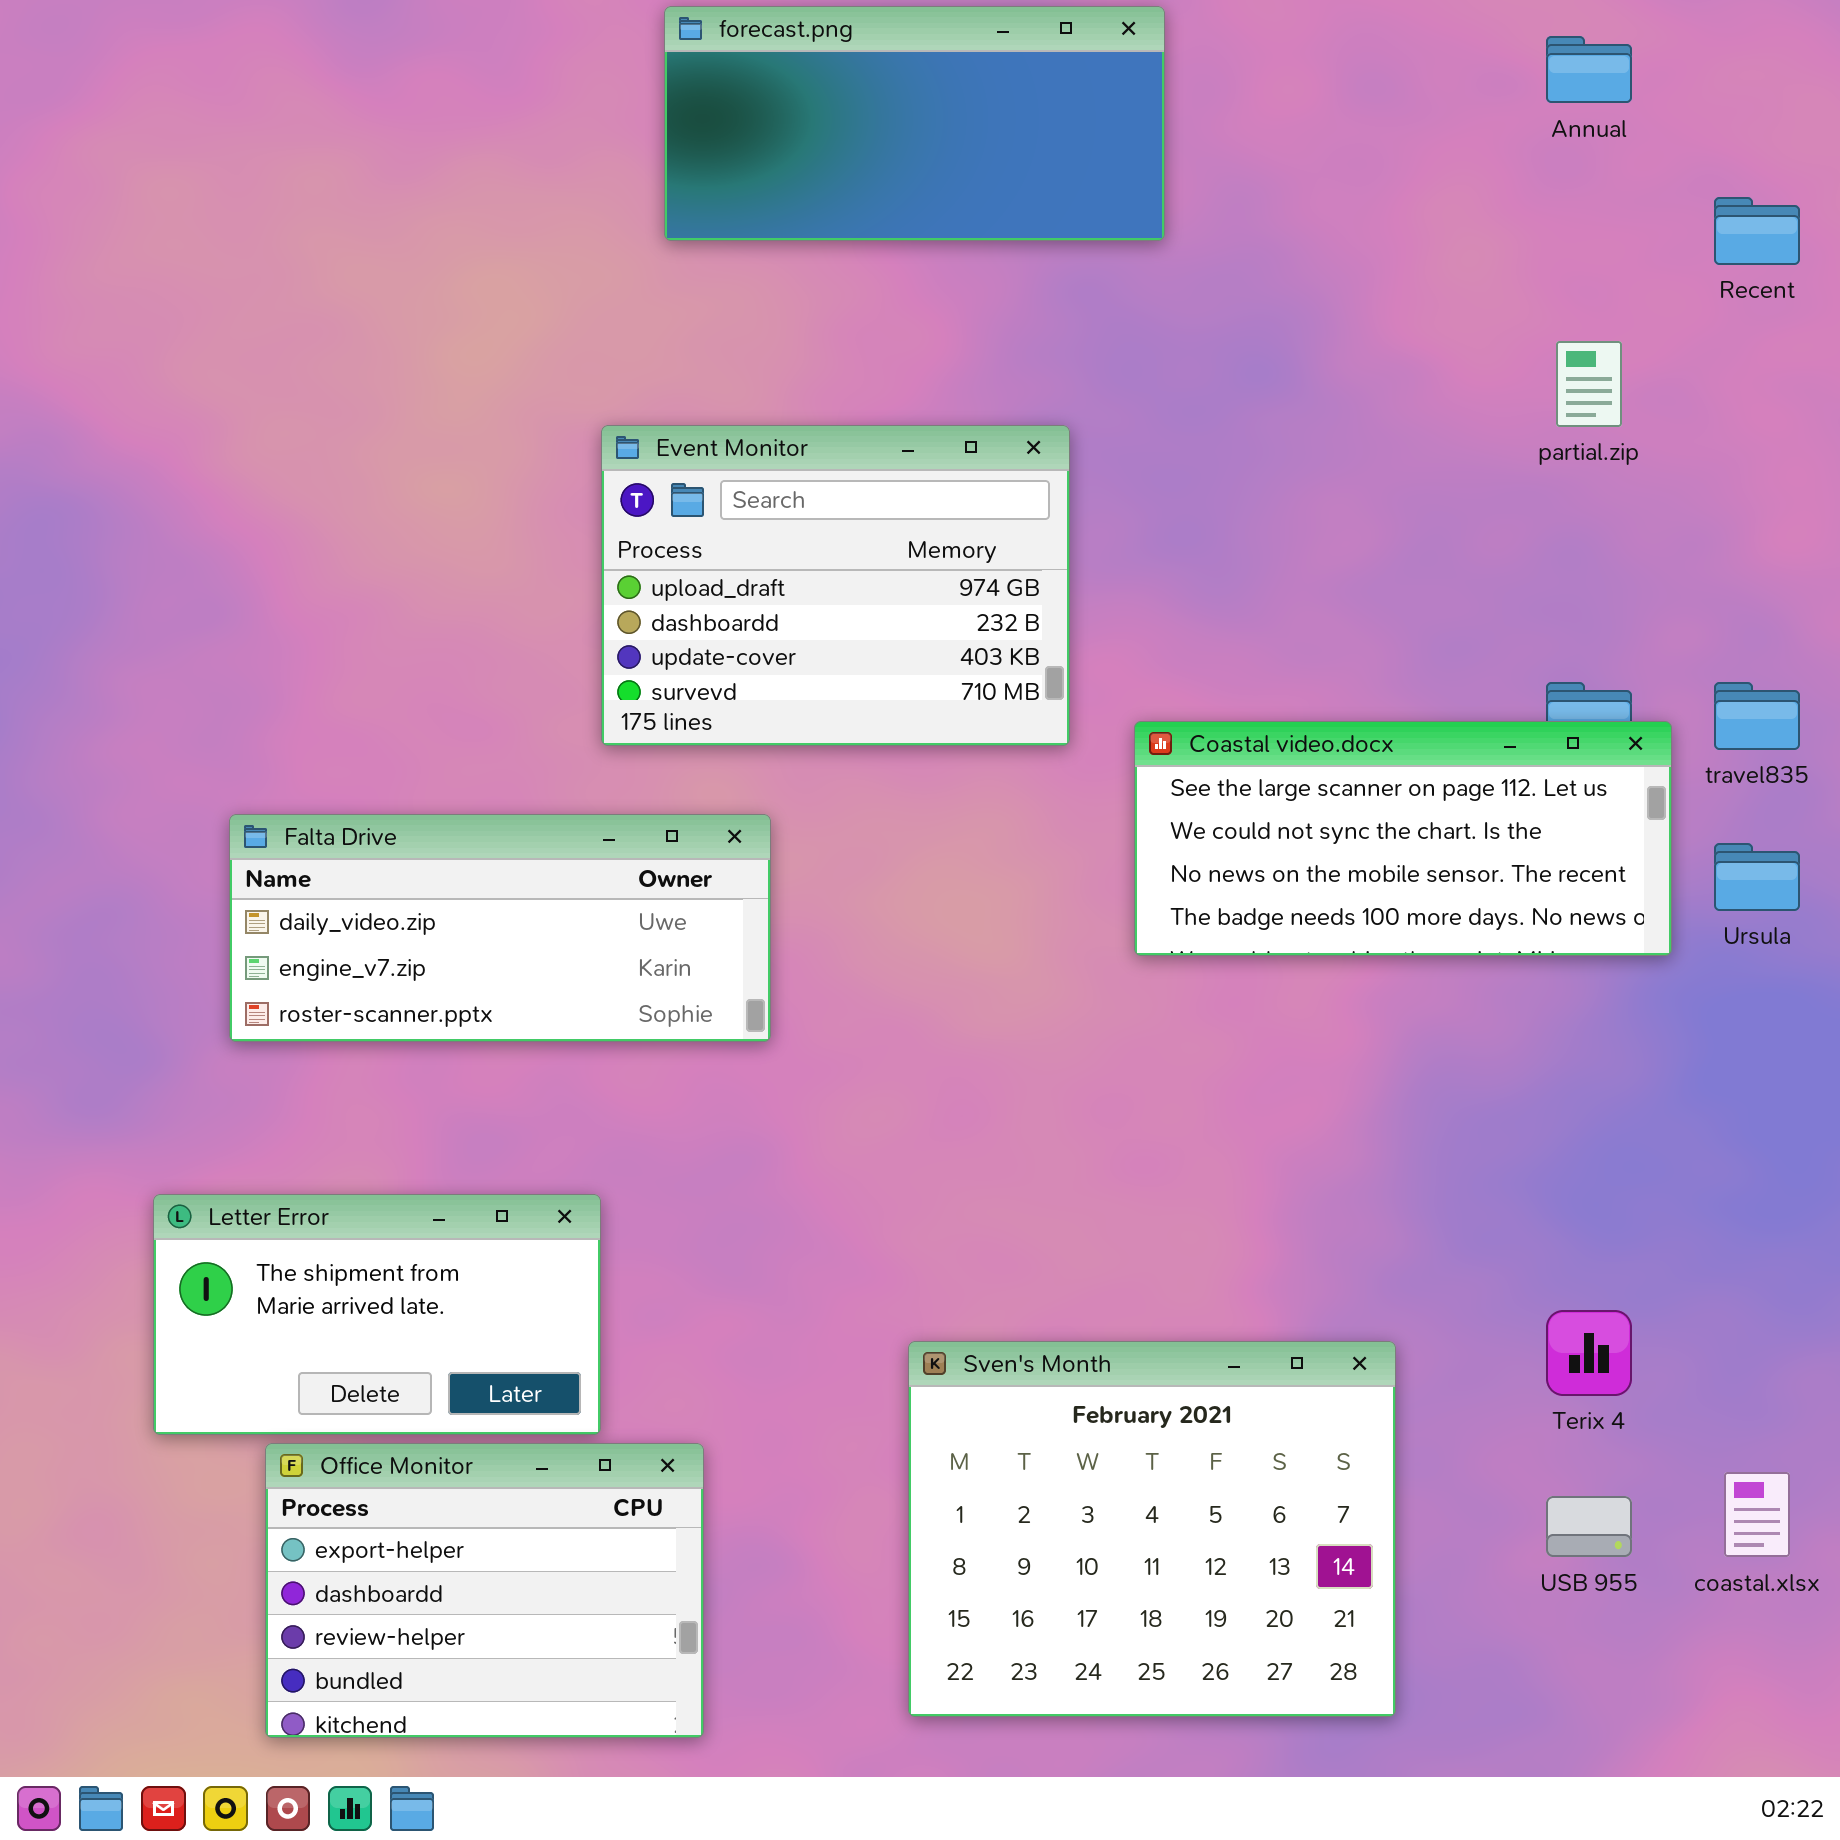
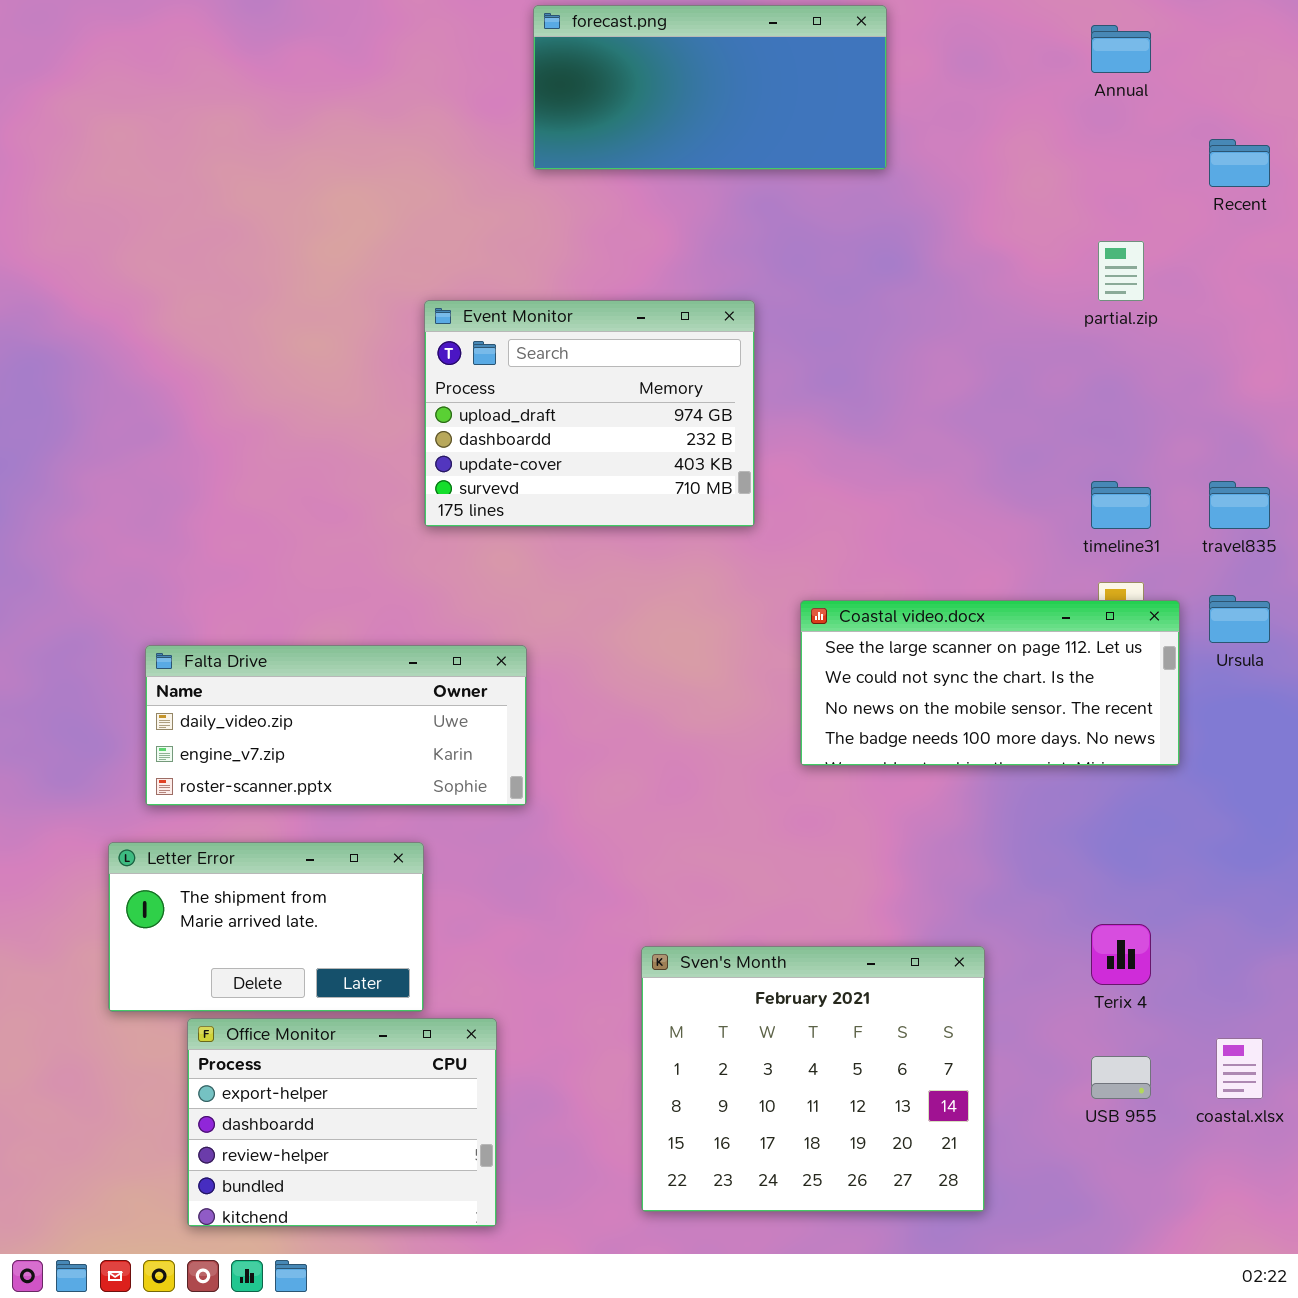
forecast.png: [664,6,1165,241] -> [533,5,887,170], moved
Coastal video.docx: [1134,721,1672,956] -> [800,600,1180,766], moved
Falta Drive: [229,814,771,1042] -> [145,645,527,806], moved

